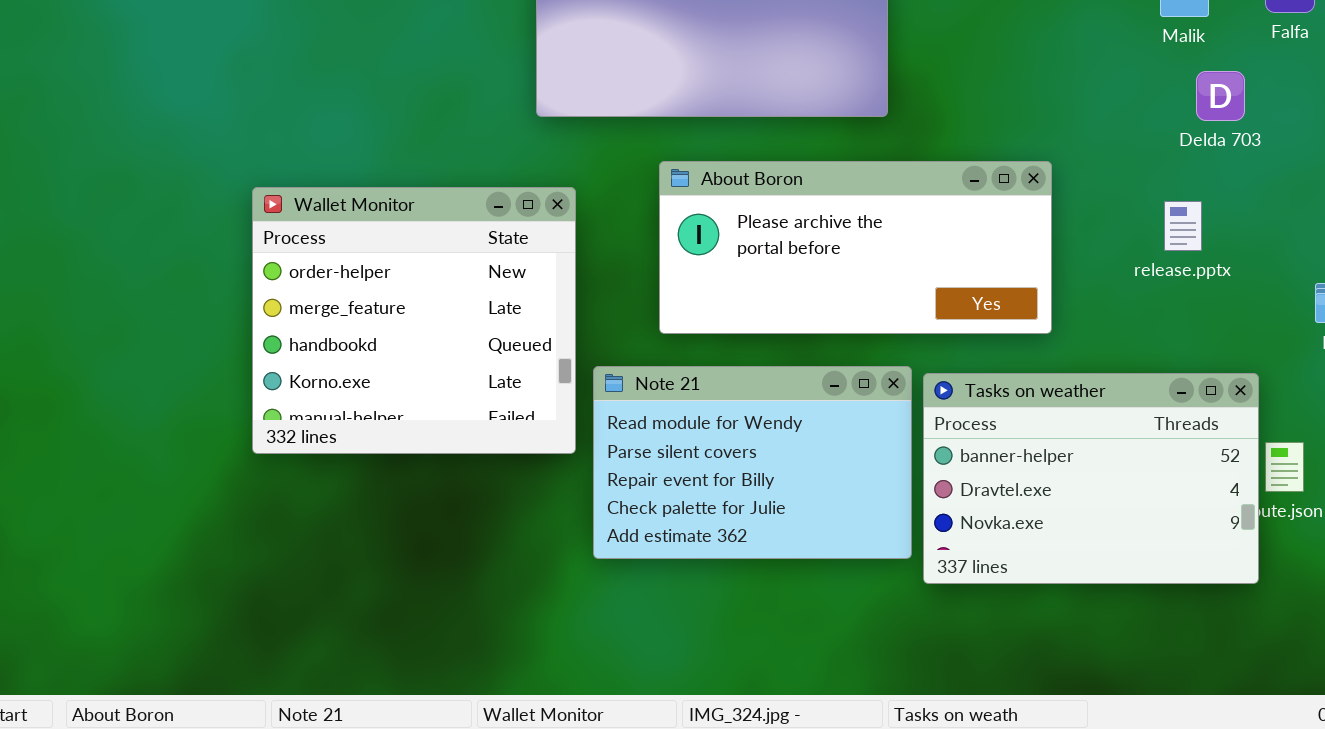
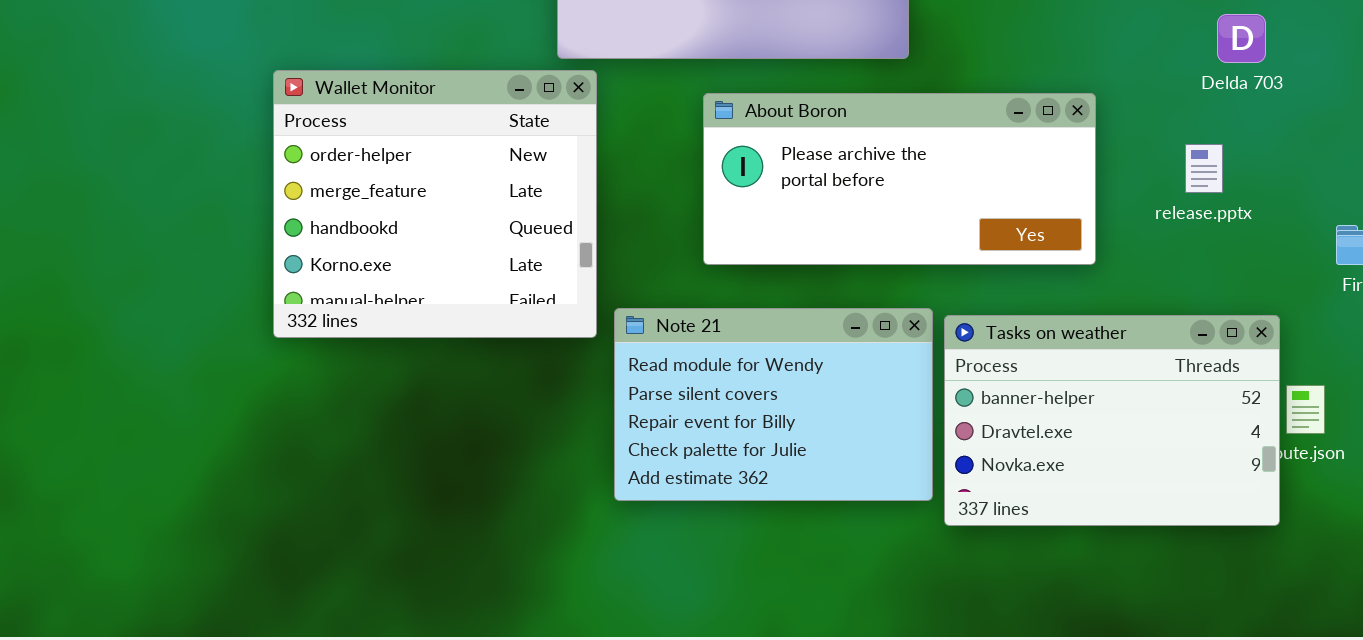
About Boron: [659,161,1052,334] -> [703,93,1096,265], moved
Wallet Monitor: [252,187,576,454] -> [273,70,597,338], moved

